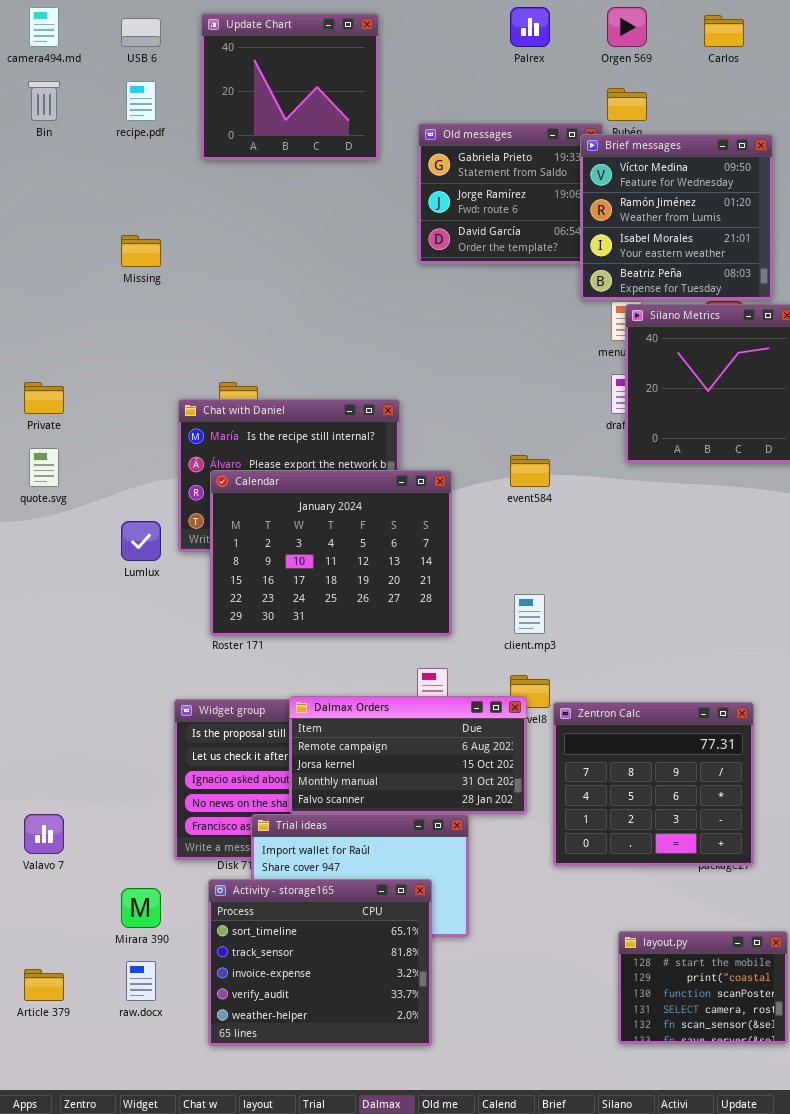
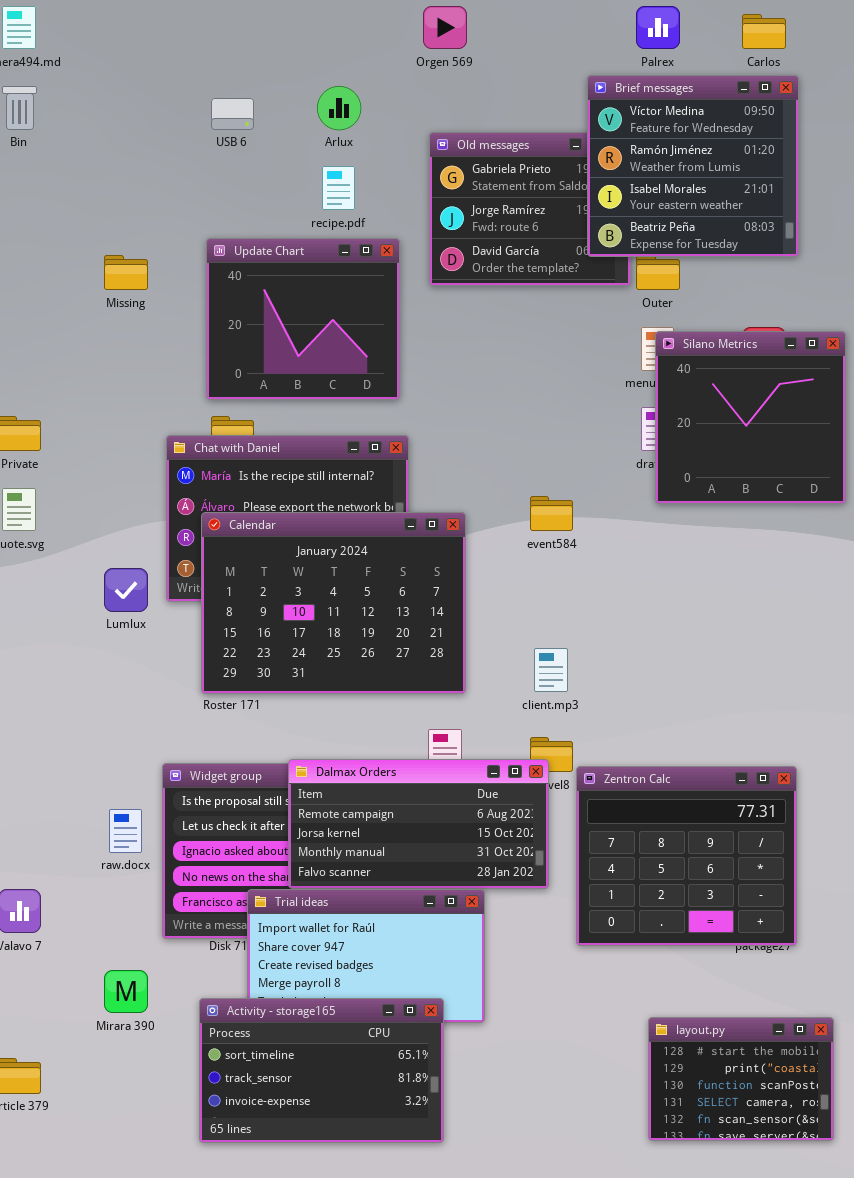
Palrex: [510,7,550,47] -> [636,6,680,49], moved
Orgen 569: [607,7,647,47] -> [423,6,467,49], moved
Update Chart: [201,13,379,160] -> [206,238,400,400], moved
USB 6: [121,18,161,47] -> [211,98,254,130], moved
recipe.pdf: [126,81,156,121] -> [322,166,355,210], moved
Brief messages: [580,134,773,300] -> [587,75,799,257], moved
Activity - storage165: [208,879,432,1046] -> [199,998,444,1143], resized
raw.docx: [126,961,156,1001] -> [109,809,142,853], moved

